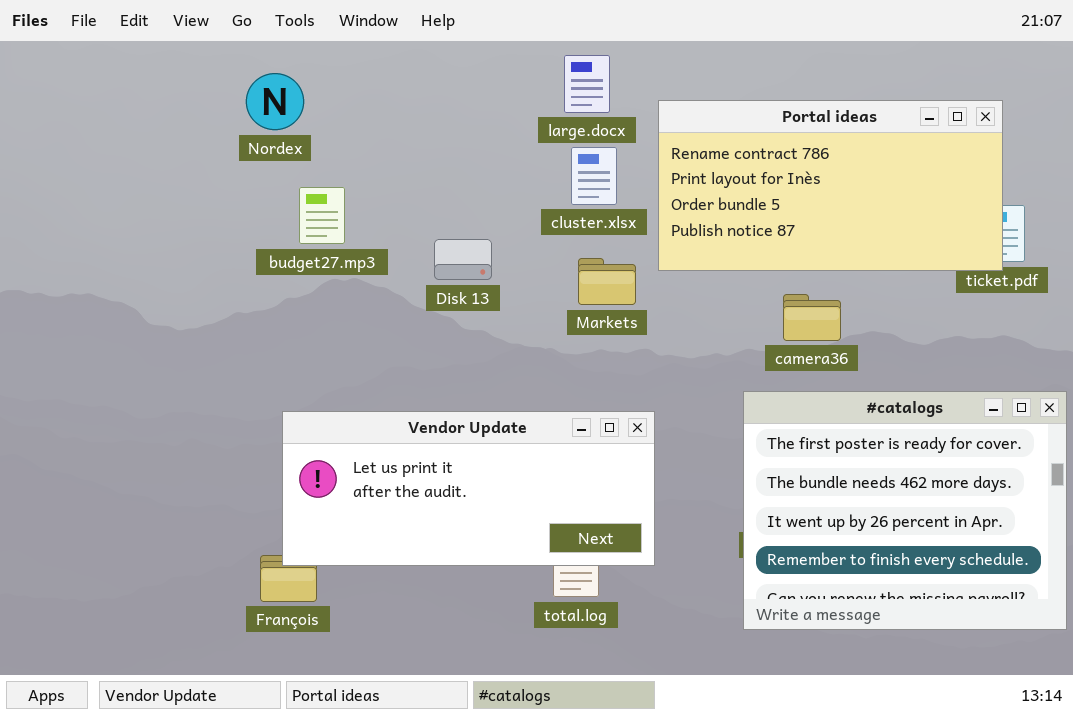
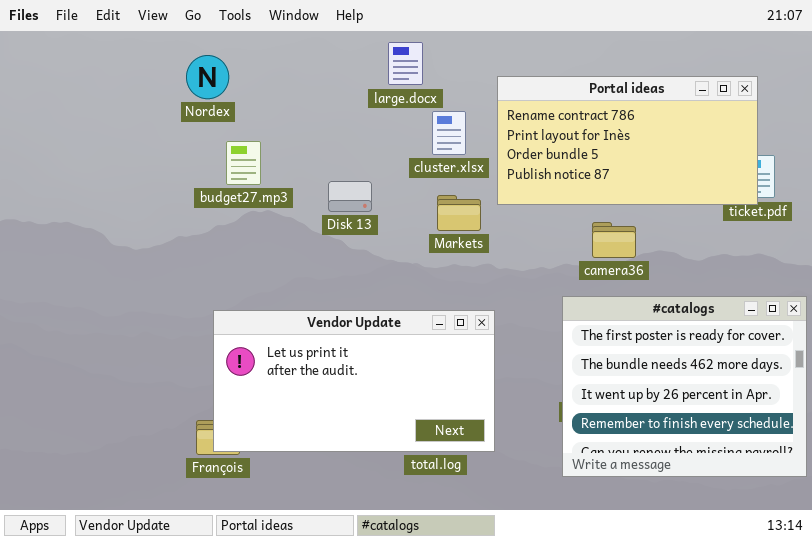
large.docx: [564,55,610,113] -> [388,42,423,85], moved
Vendor Update: [282,411,655,566] -> [213,310,495,452], resized

